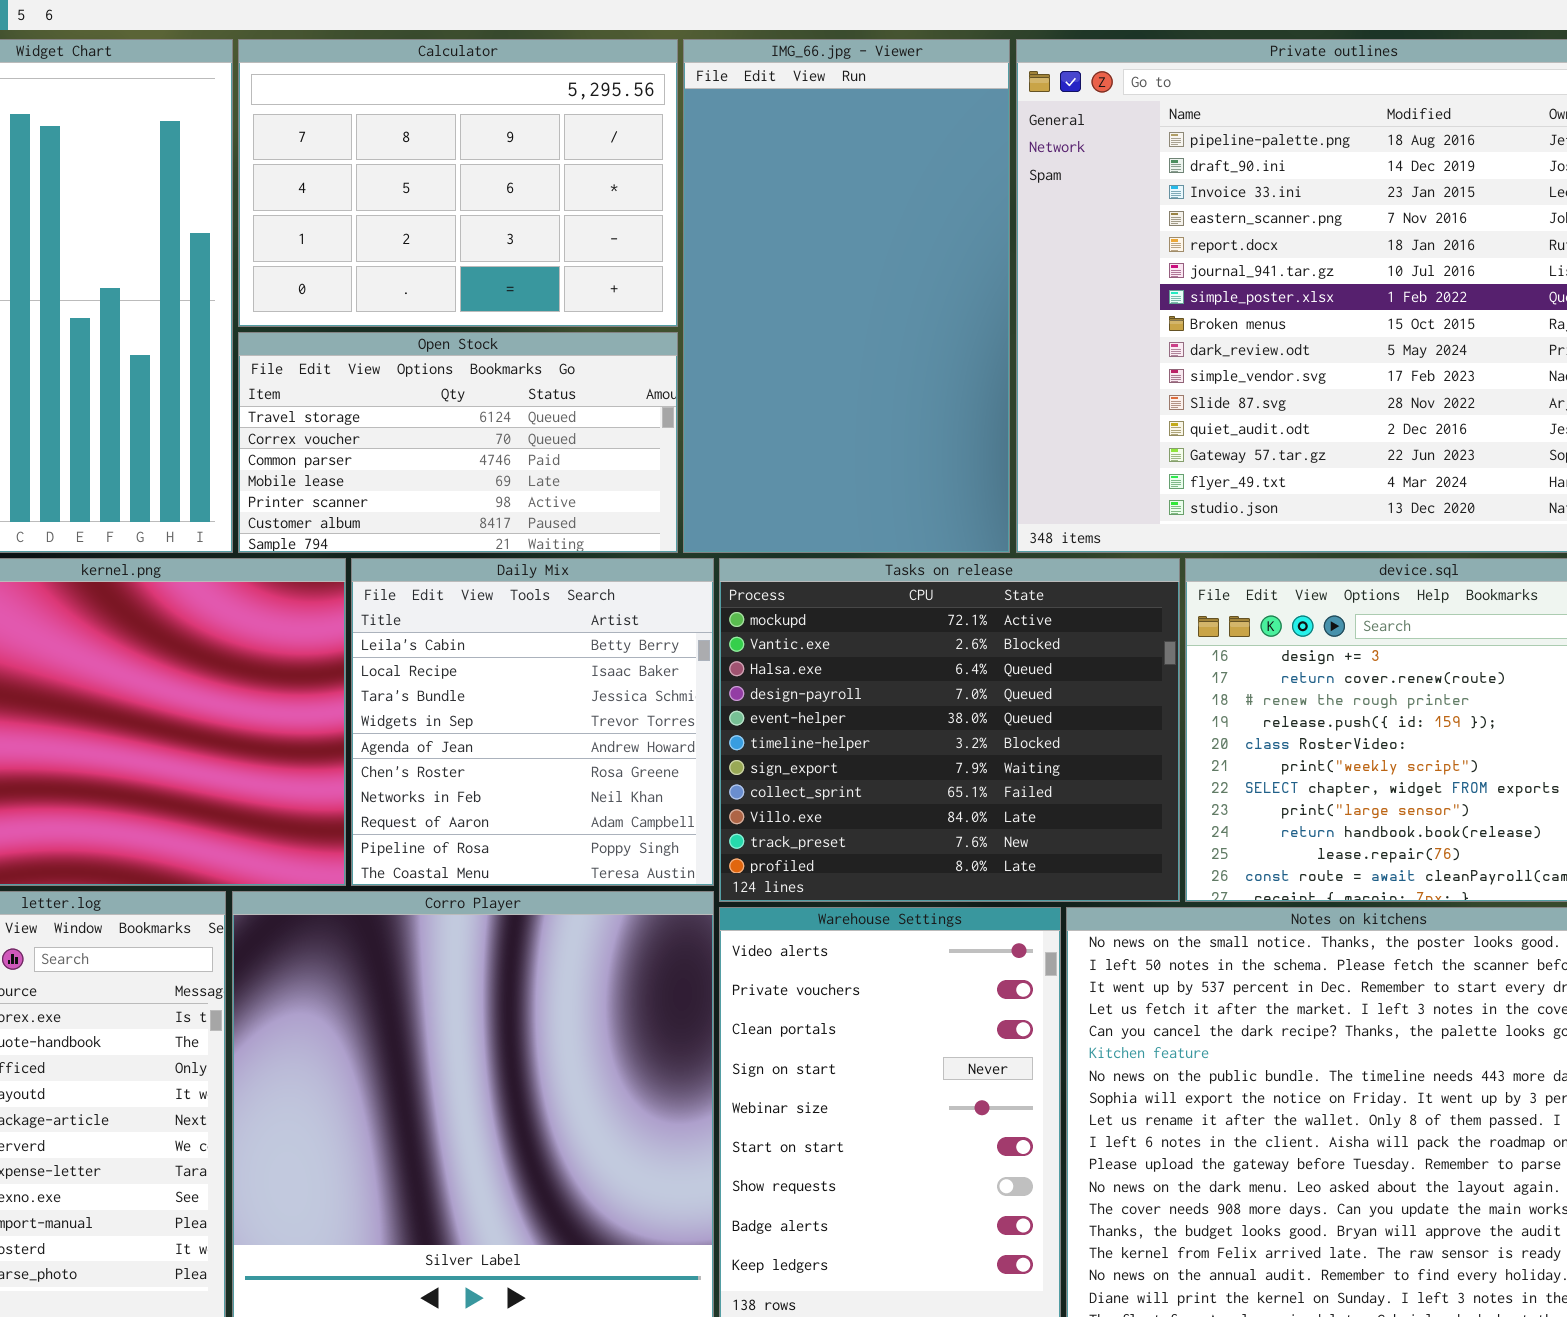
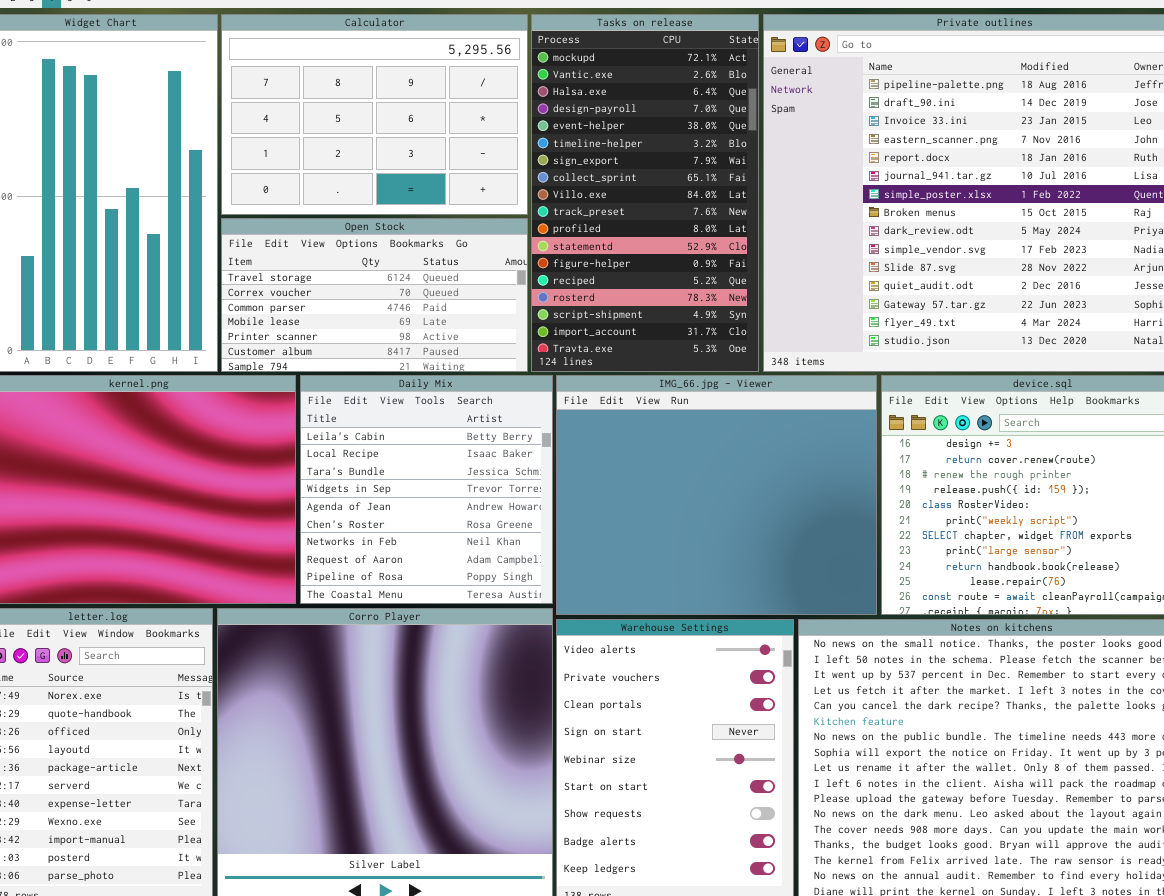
IMG_66.jpg - Viewer: [683,39,1010,553] -> [556,375,877,615], moved, resized
Tasks on release: [719,558,1180,902] -> [531,14,759,372], moved, resized

